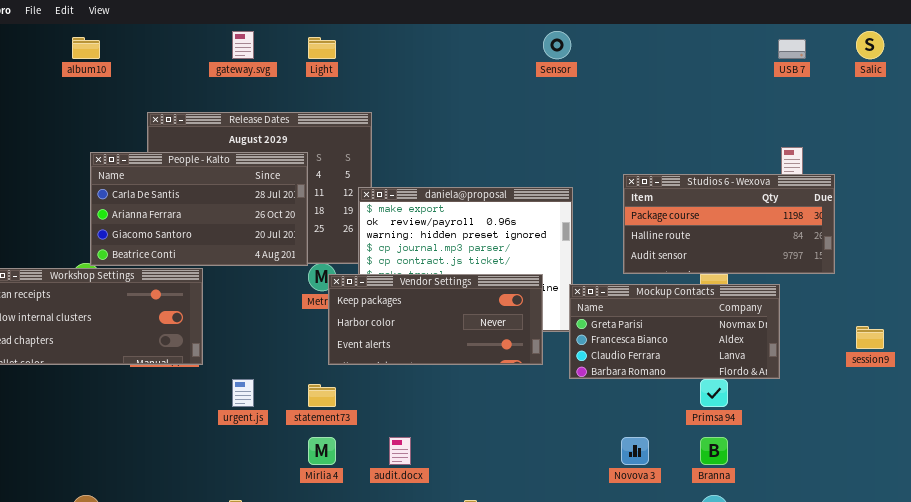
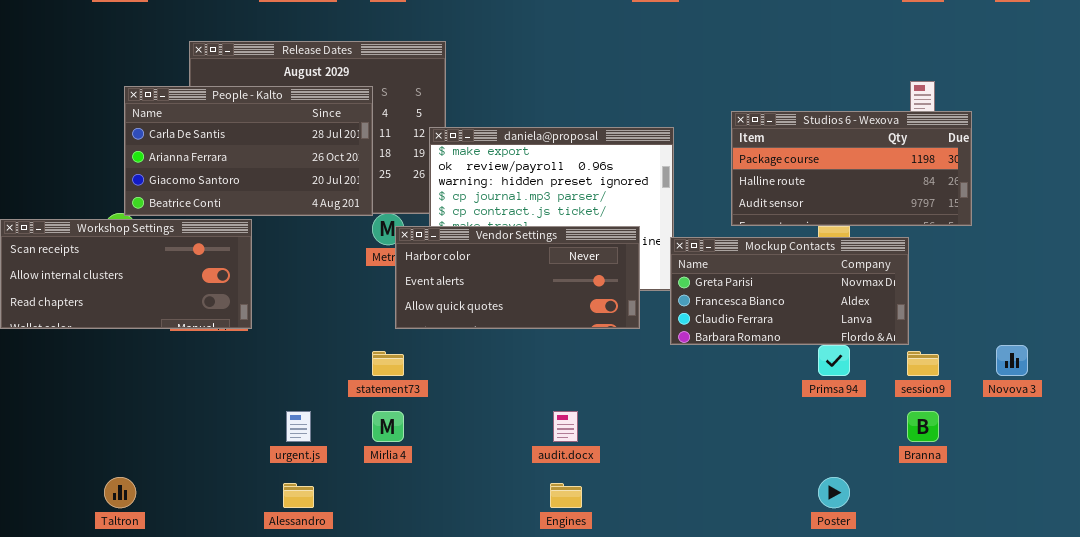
Vendor Settings: [328,274,543,365] -> [395,226,640,329], scrolled down 1 row
session9: [856,326,884,349] -> [907,351,939,376], moved
urgent.js: [232,379,254,407] -> [286,411,311,442], moved
audit.docx: [389,437,411,465] -> [553,411,578,442], moved
Novova 3: [621,437,649,465] -> [996,345,1028,376], moved
Branna: [700,437,728,465] -> [907,411,939,442], moved

